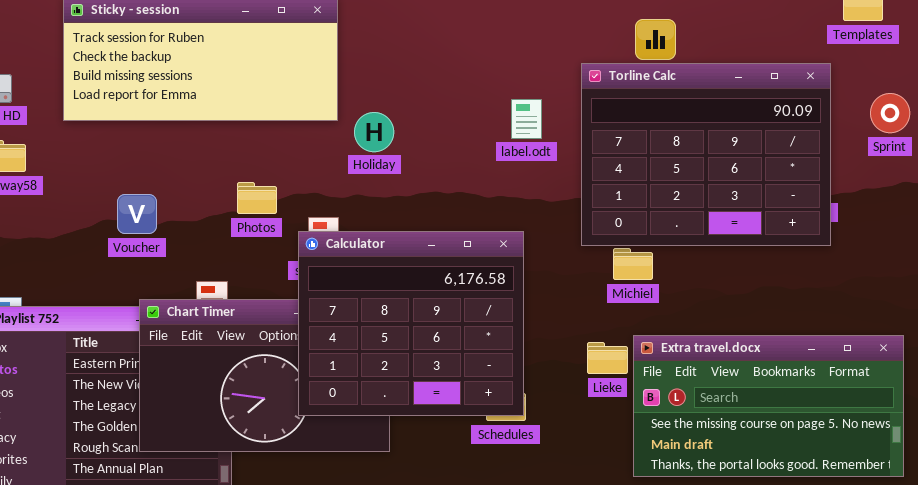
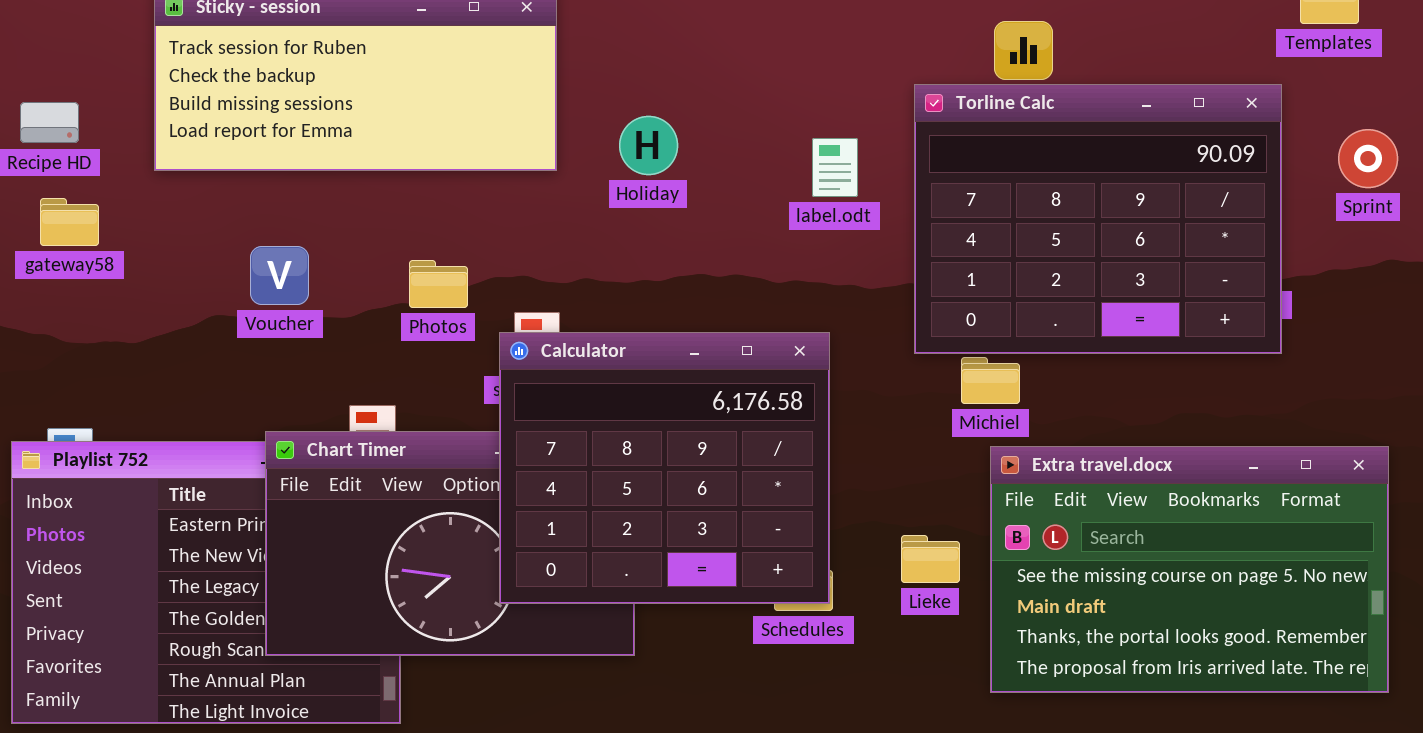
Holiday: [354,112,394,152] -> [619,116,678,175], moved
Voucher: [117,194,157,234] -> [250,246,309,305], moved
Extra travel.docx: [633,335,904,477] -> [990,446,1389,693], resized
Lieke: [587,342,628,374] -> [901,535,960,583], moved

